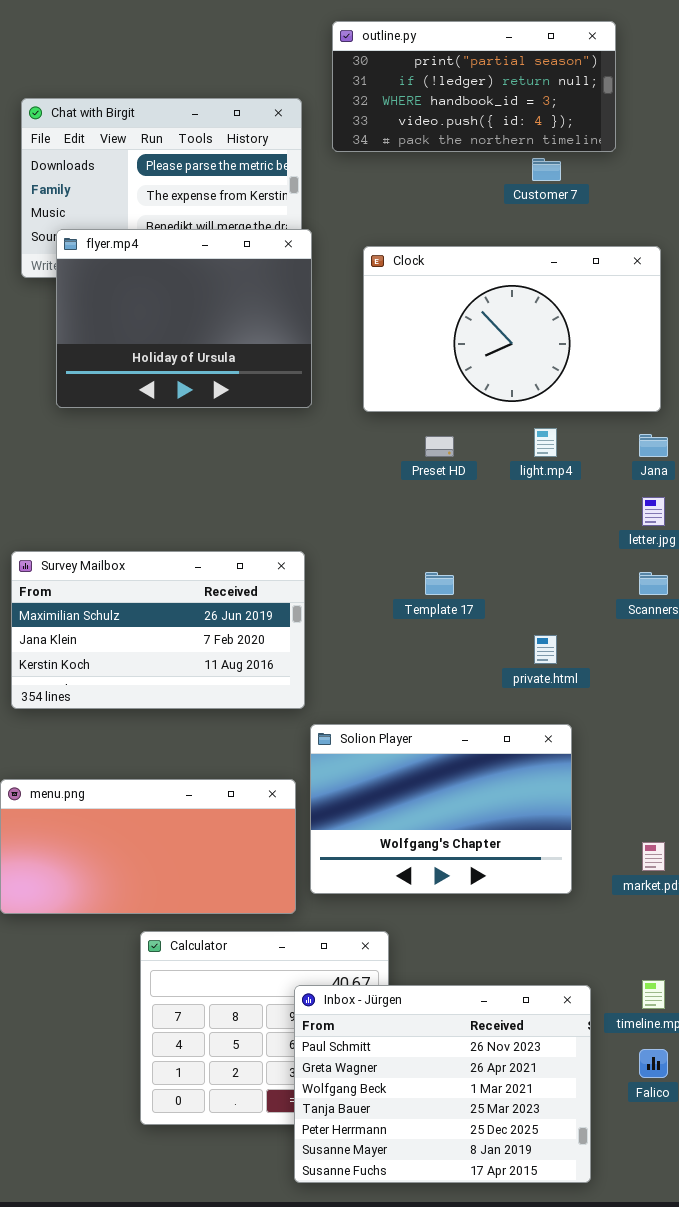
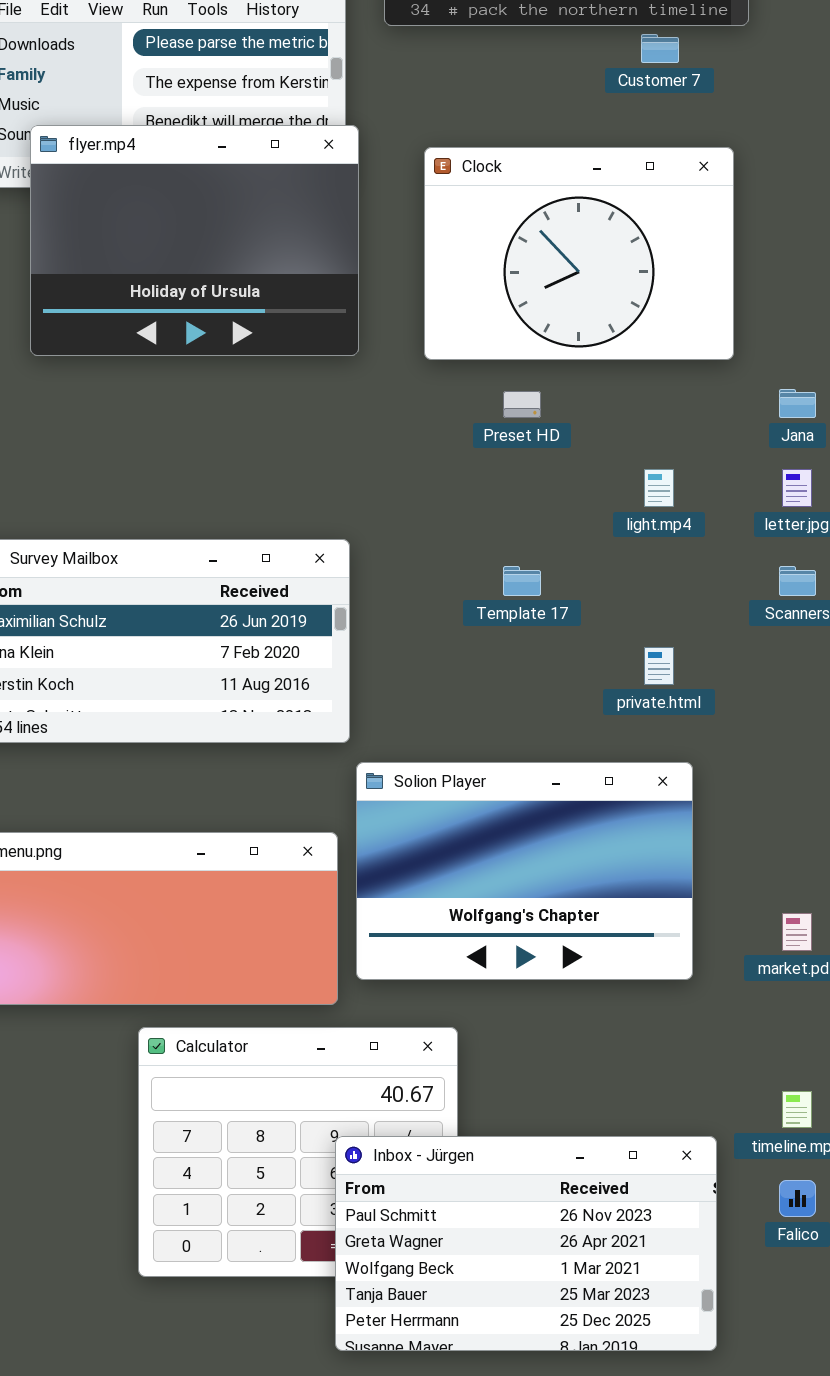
Clock: [363,246,661,412] -> [424,147,734,360], resized
light.mp4: [534,428,557,457] -> [644,469,674,507], moved
Inbox - Jürgen: [294,985,591,1183] -> [335,1136,717,1351], resized

